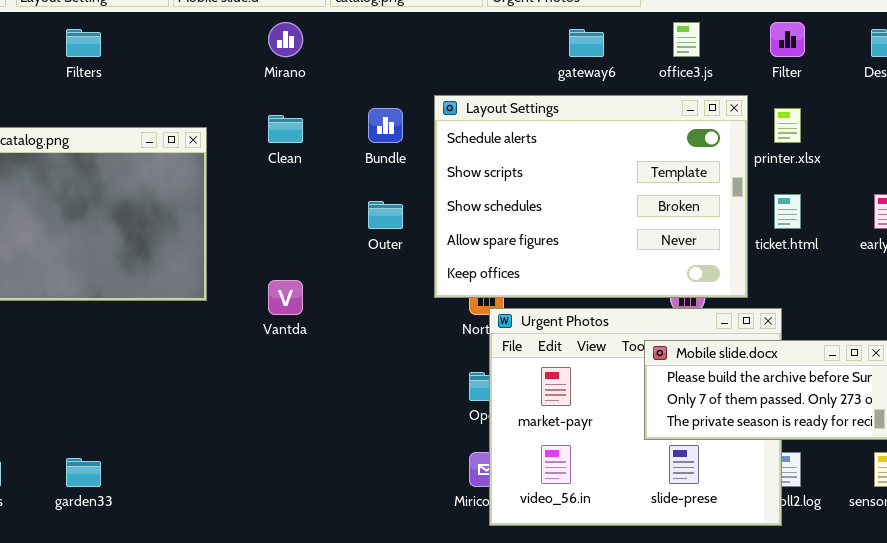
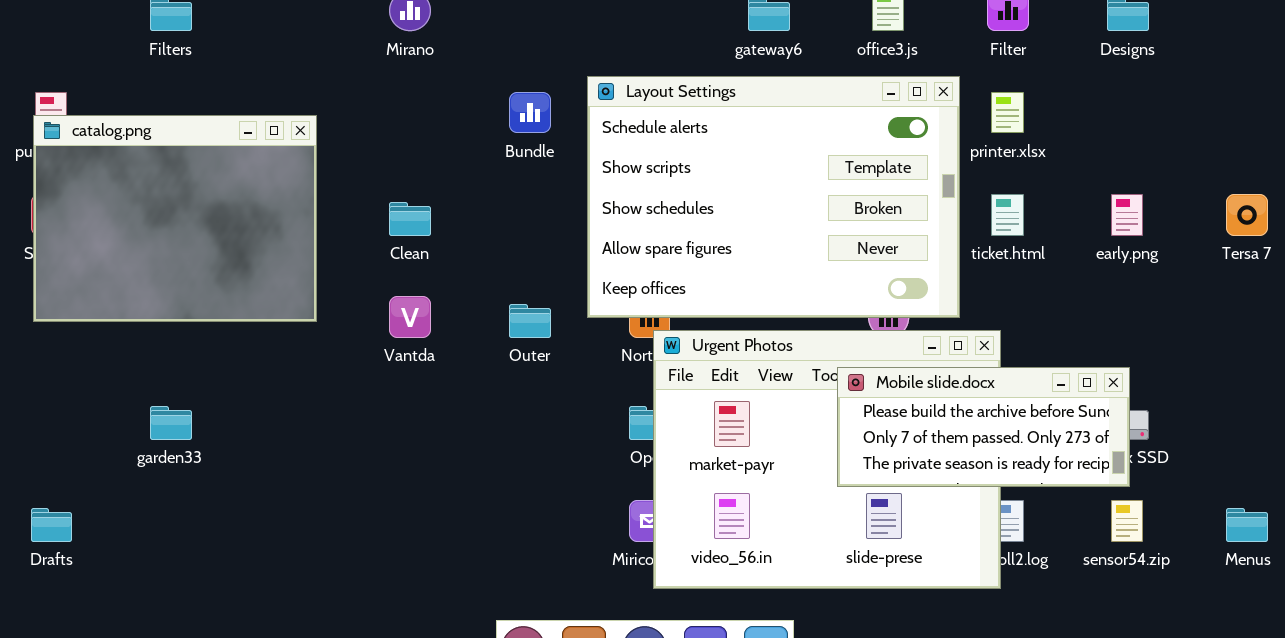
Clean: [268,115,303,143] -> [389,202,431,236], moved
Outer: [368,201,403,229] -> [509,304,551,338], moved
garden33: [66,458,101,487] -> [150,406,192,440], moved

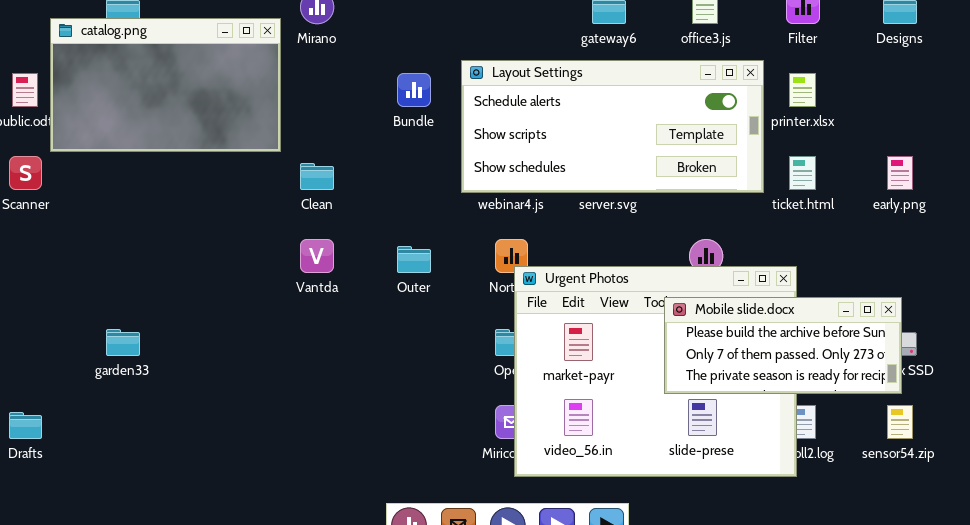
Layout Settings: [587,76,960,318] -> [461,60,764,193], resized
catalog.png: [33,115,317,322] -> [50,18,281,152], moved, resized

